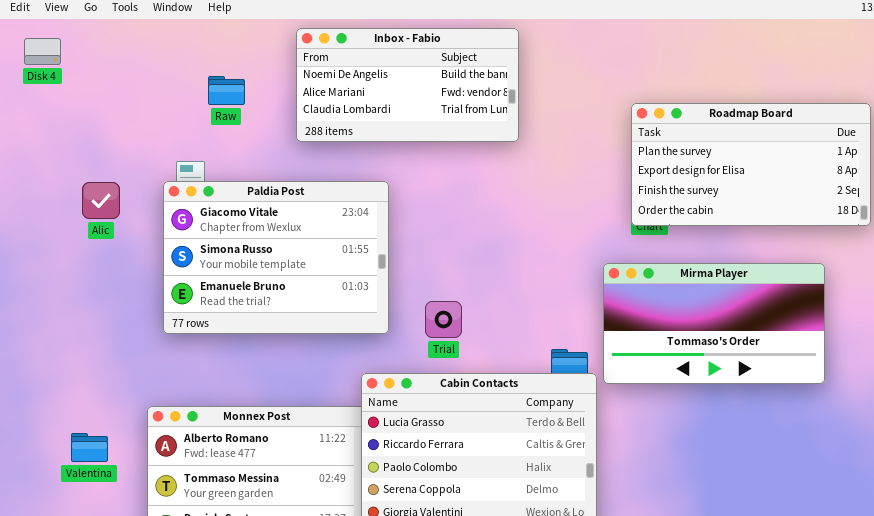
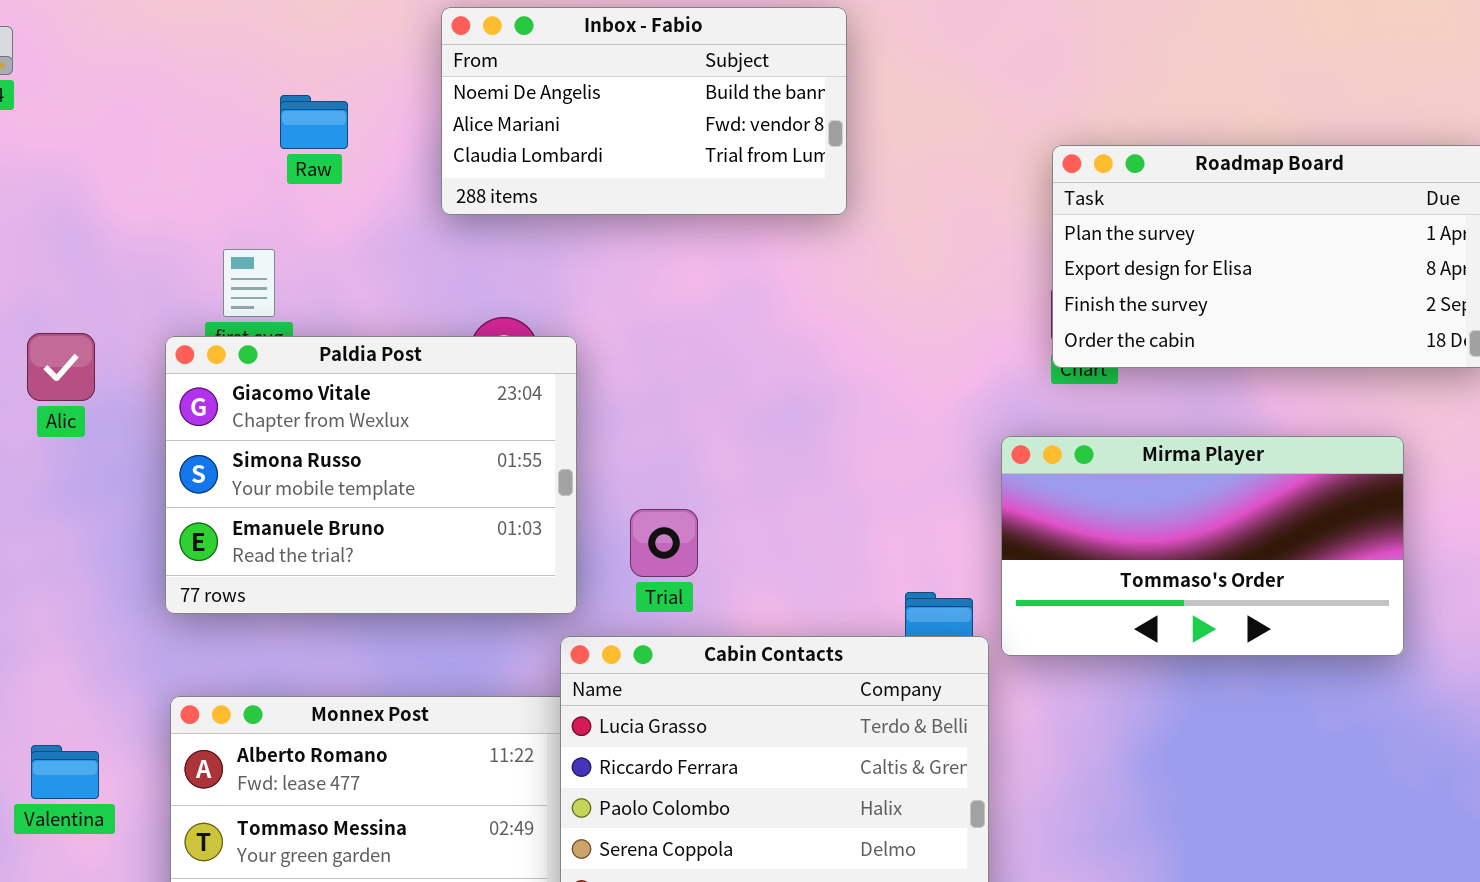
Paldia Post: [163,181,389,334] -> [165,336,577,614], moved
Alic: [82,182,120,219] -> [27,333,95,401], moved
Trial: [425,301,462,338] -> [630,509,698,577], moved

